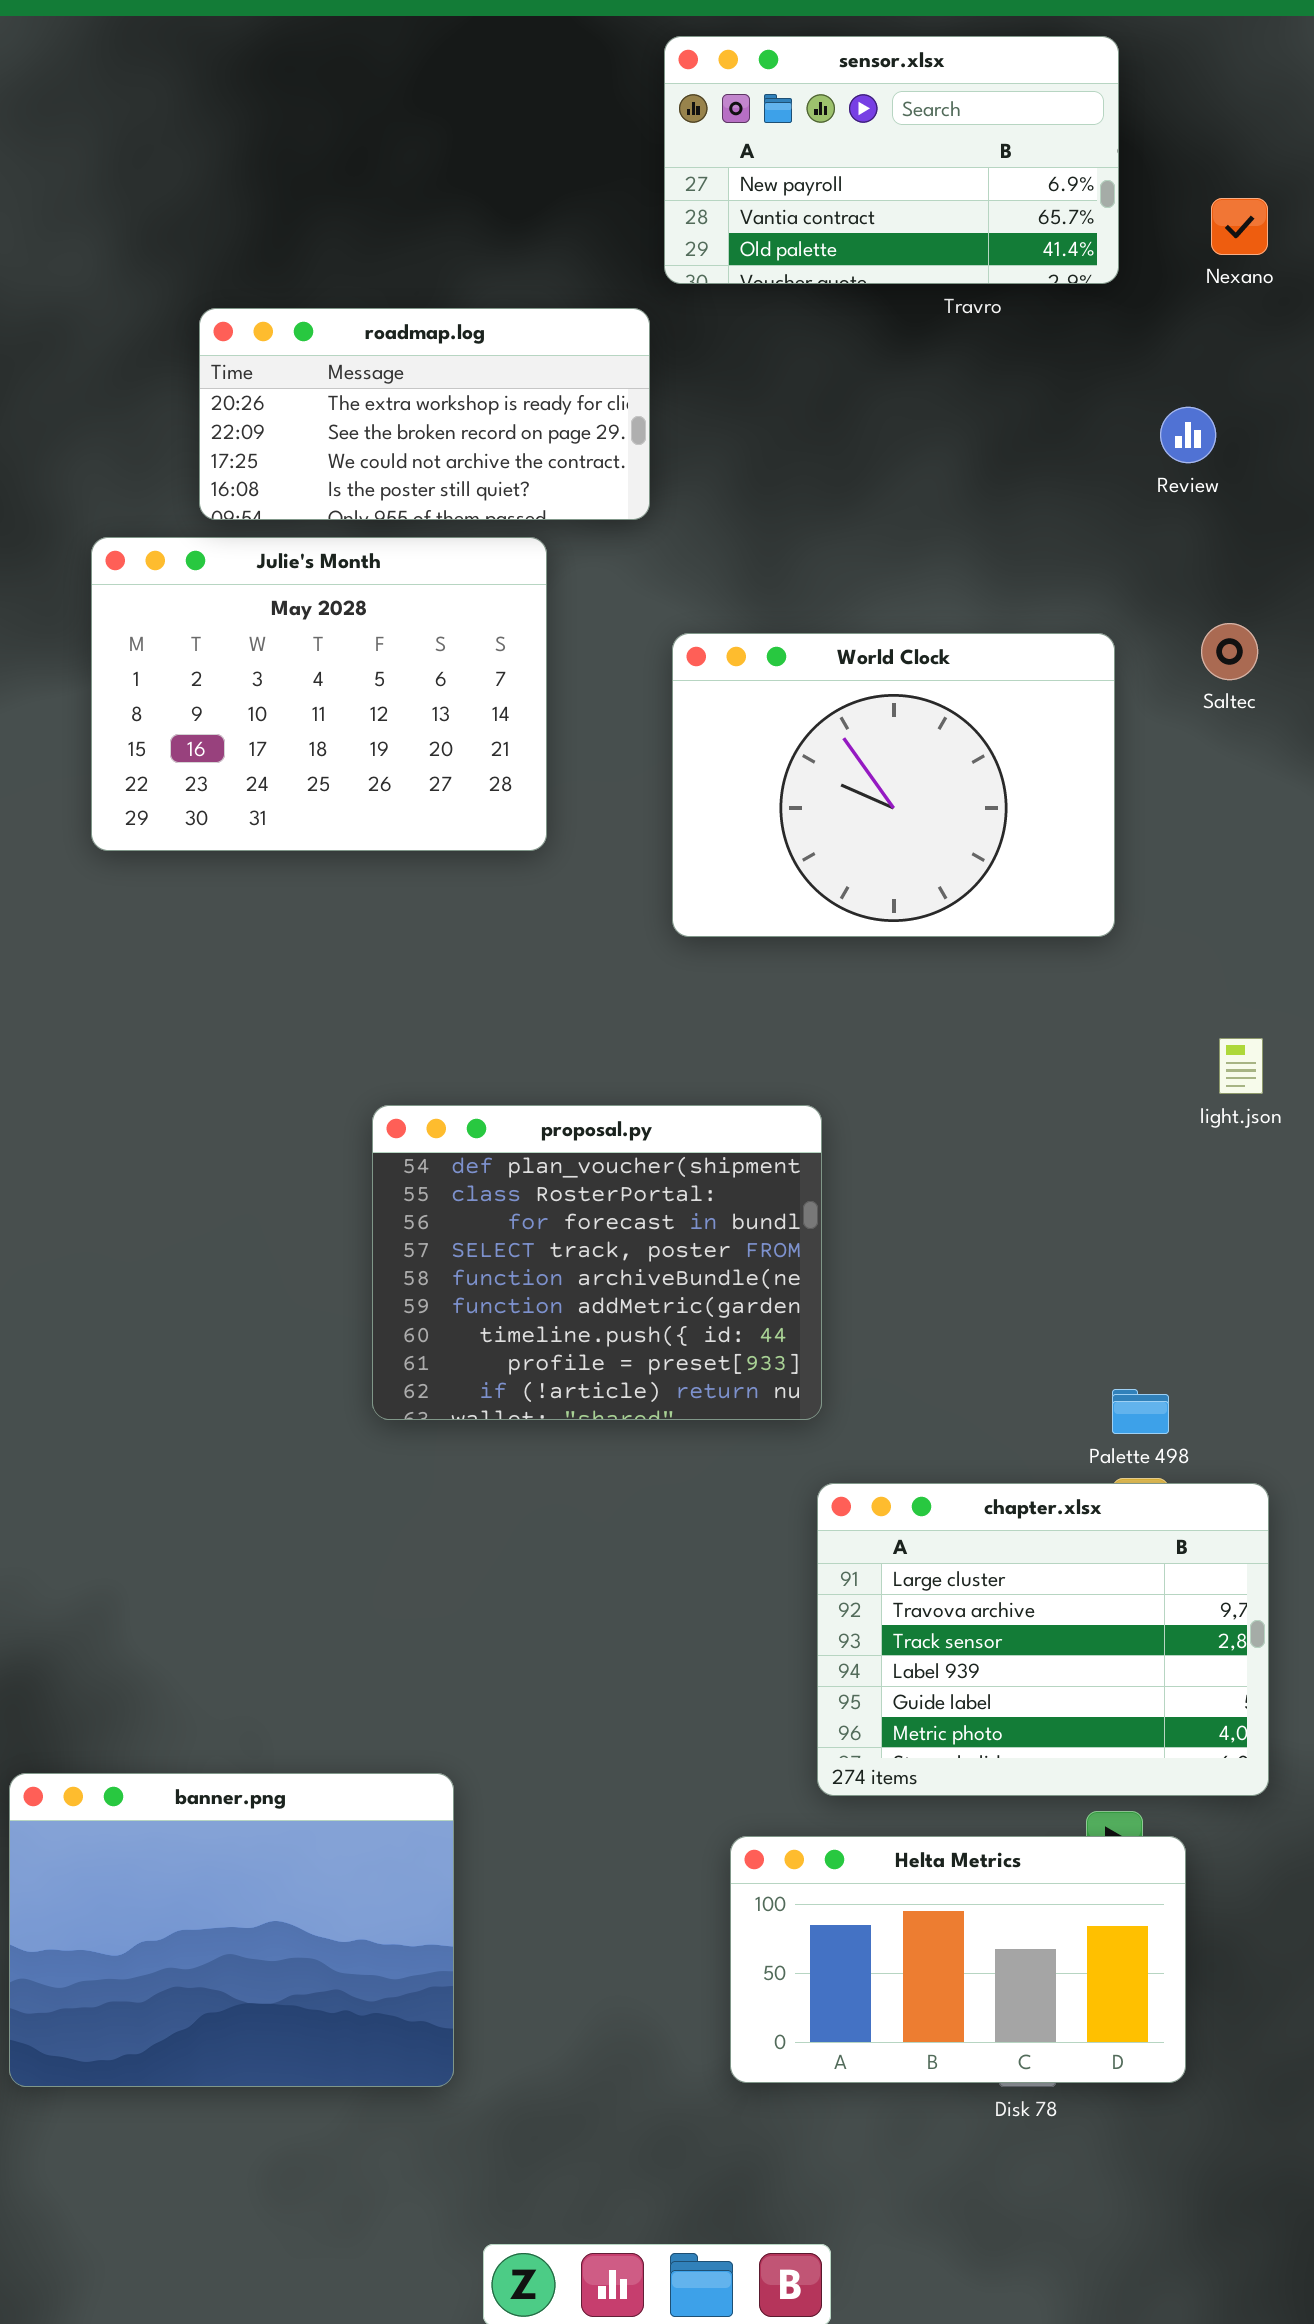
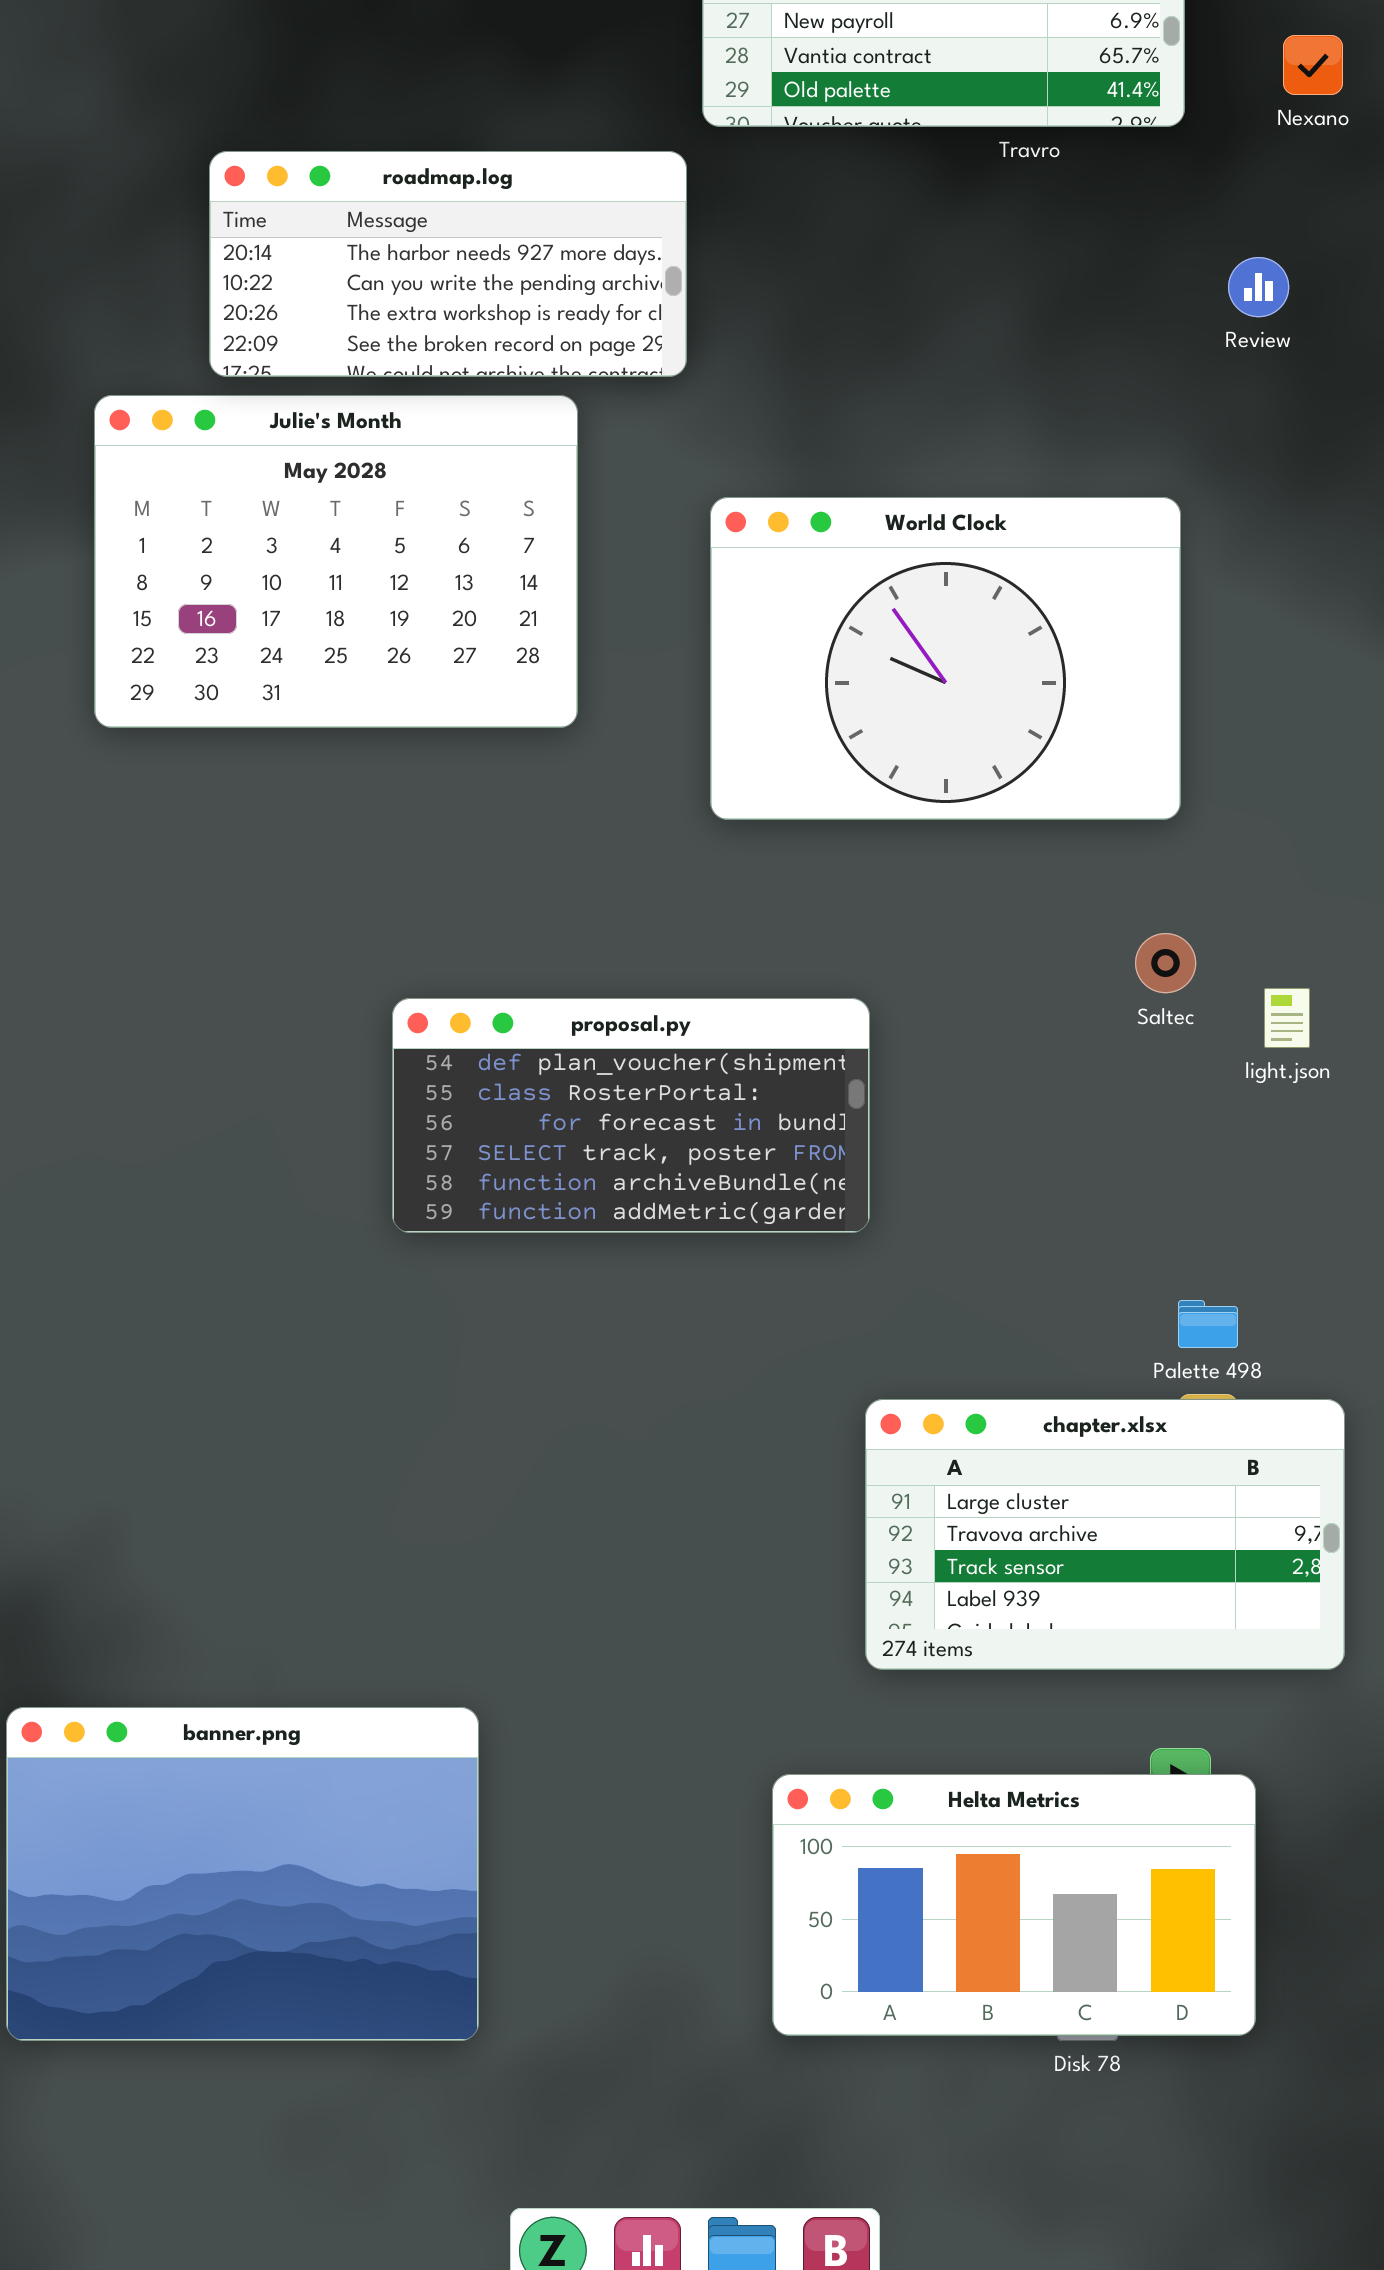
roadmap.log: [199,308,650,520] -> [209,151,687,377], scrolled up 2 rows
Saltec: [1201,623,1258,680] -> [1135,933,1196,993], moved
light.json: [1219,1038,1263,1094] -> [1264,988,1310,1048], moved
proposal.py: [372,1105,822,1420] -> [392,998,870,1233], resized
chapter.xlsx: [817,1483,1269,1796] -> [865,1399,1345,1670], resized

